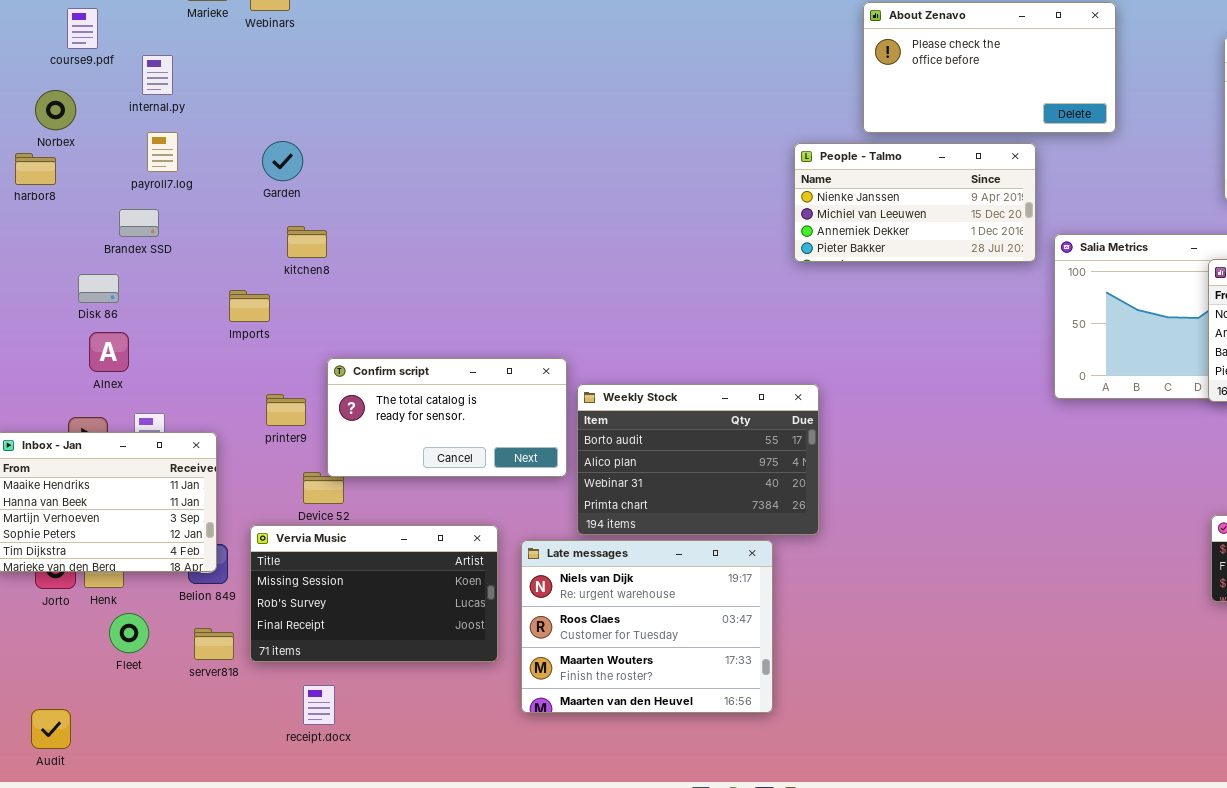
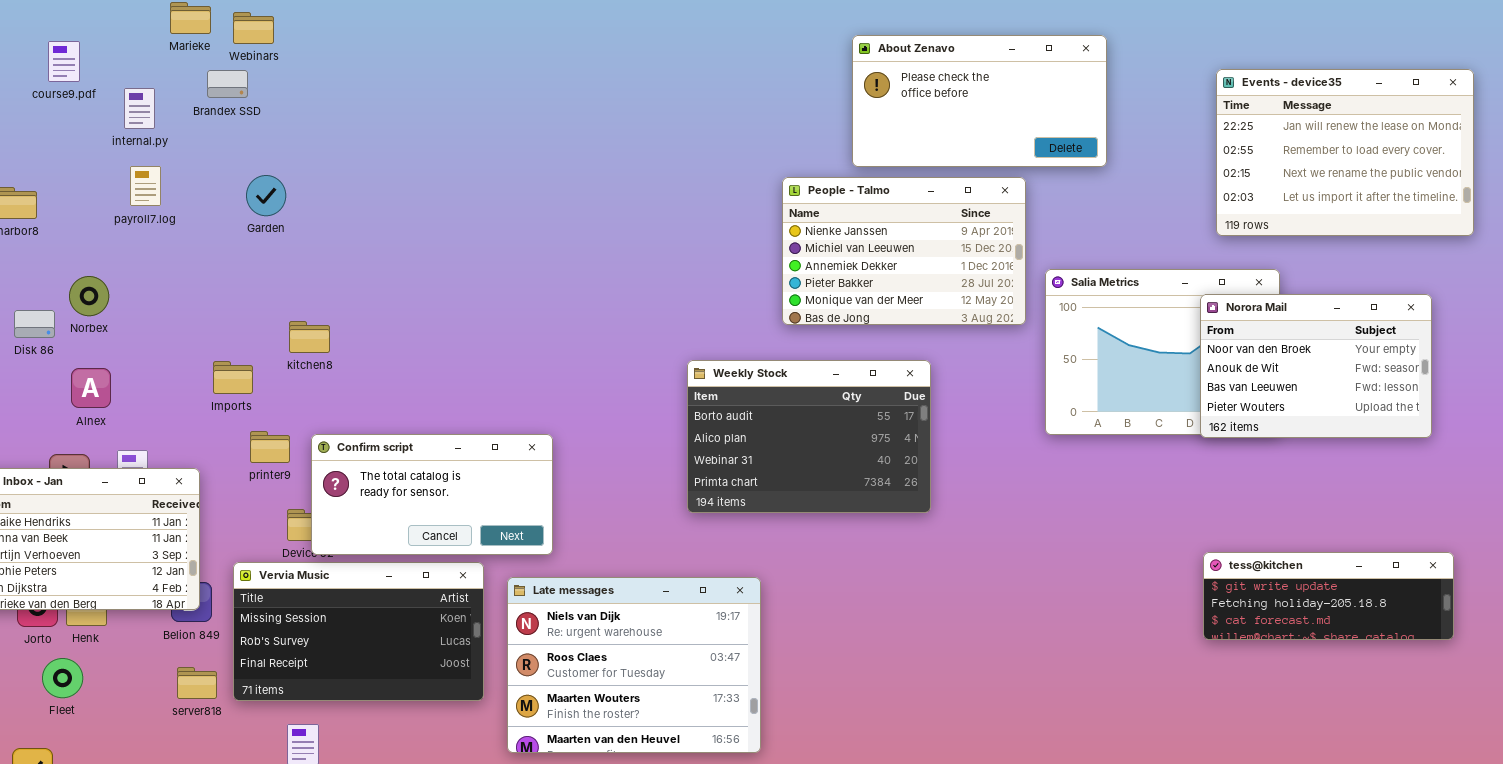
Norbex: [35,90,76,130] -> [69,276,109,316], moved
People - Talmo: [794,143,1036,262] -> [782,177,1026,325], resized
Brandex SSD: [119,209,159,237] -> [207,70,248,98], moved
kitchen8: [287,226,327,258] -> [289,321,330,353], moved
Disk 86: [78,274,119,303] -> [14,310,55,338], moved
Imports: [229,290,270,322] -> [213,361,253,394], moved
Confirm script: [327,358,567,477] -> [311,434,553,555], moved
Weekly Stock: [577,384,819,535] -> [687,360,931,513], moved
Fleet: [109,613,149,653] -> [42,658,83,698], moved

